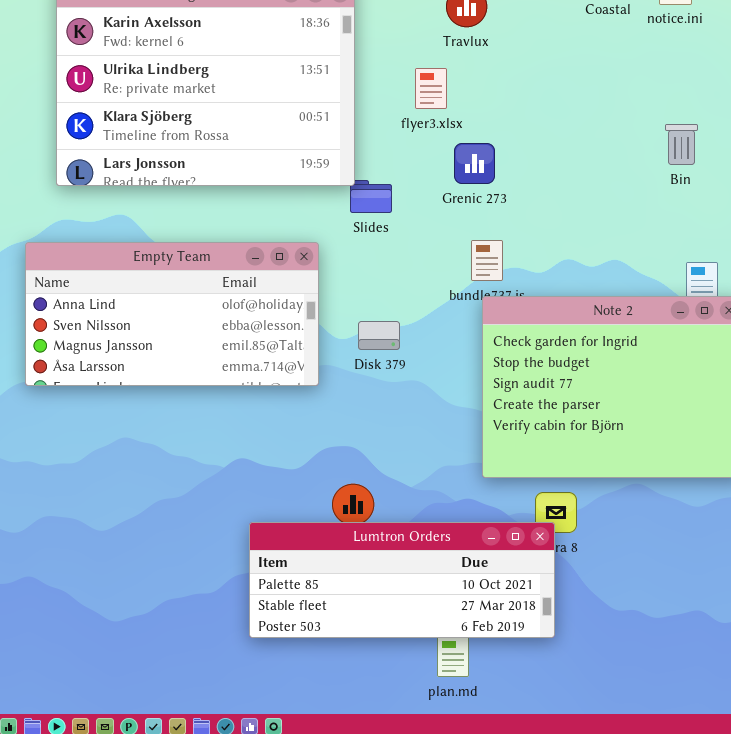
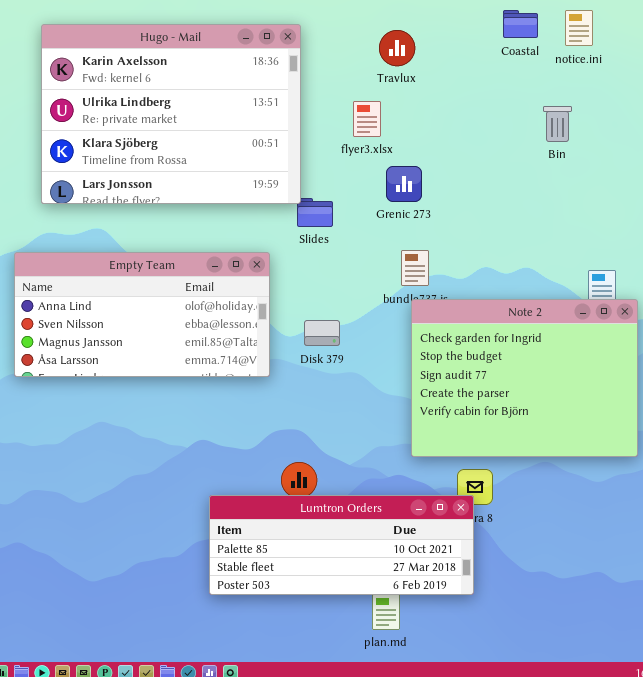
Bin: [665,124,698,165] -> [543,106,572,142], moved

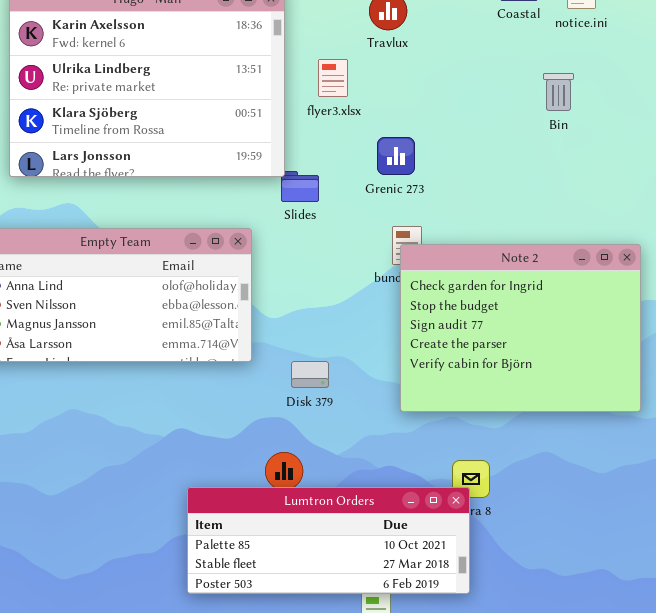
flyer3.xlsx: [353,101,381,137] -> [318,59,348,97], moved
Note 2: [411,299,638,457] -> [400,244,641,412], moved
Disk 379: [304,320,340,346] -> [291,361,329,388], moved

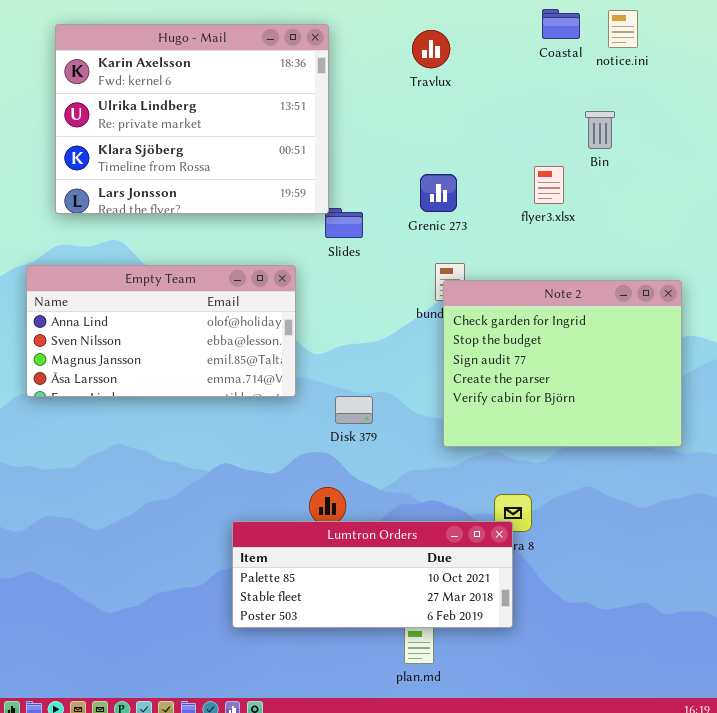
flyer3.xlsx: [318,59,348,97] -> [534,166,564,204], moved

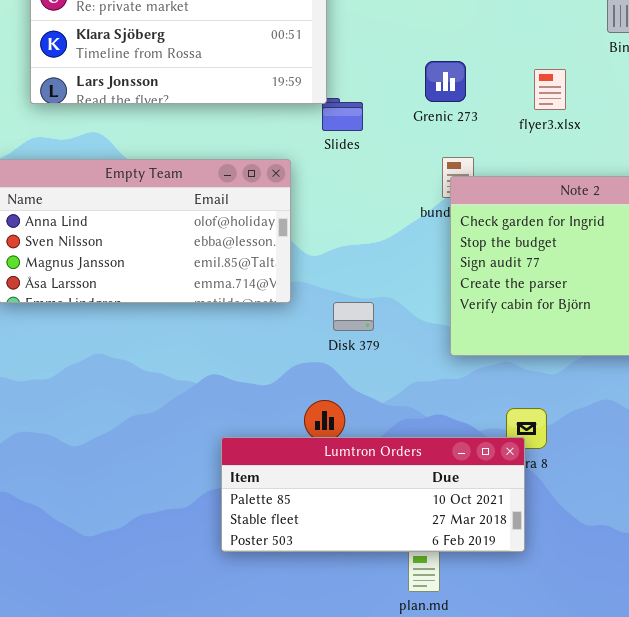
flyer3.xlsx: [534,166,564,204] -> [534,69,566,110], moved

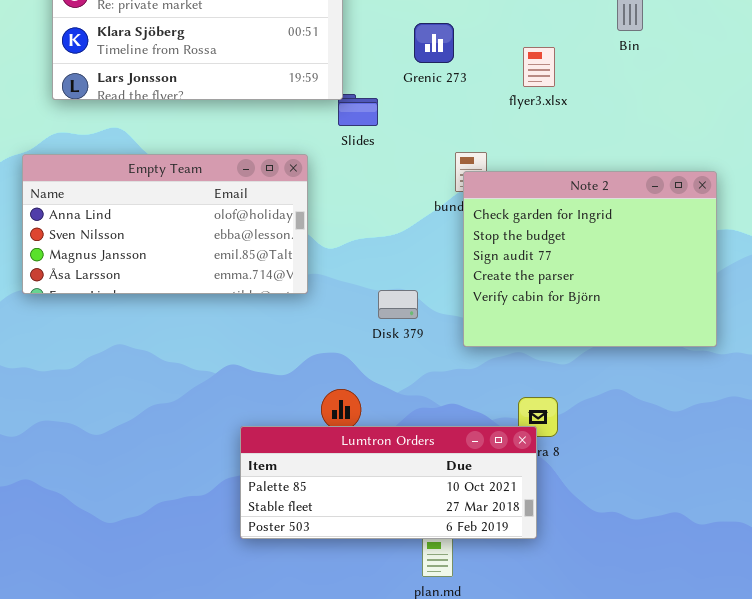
Grenic 273: [425,61,466,102] -> [414,23,454,63], moved
flyer3.xlsx: [534,69,566,110] -> [523,47,555,87], moved
Disk 379: [333,302,374,331] -> [378,290,418,319], moved

